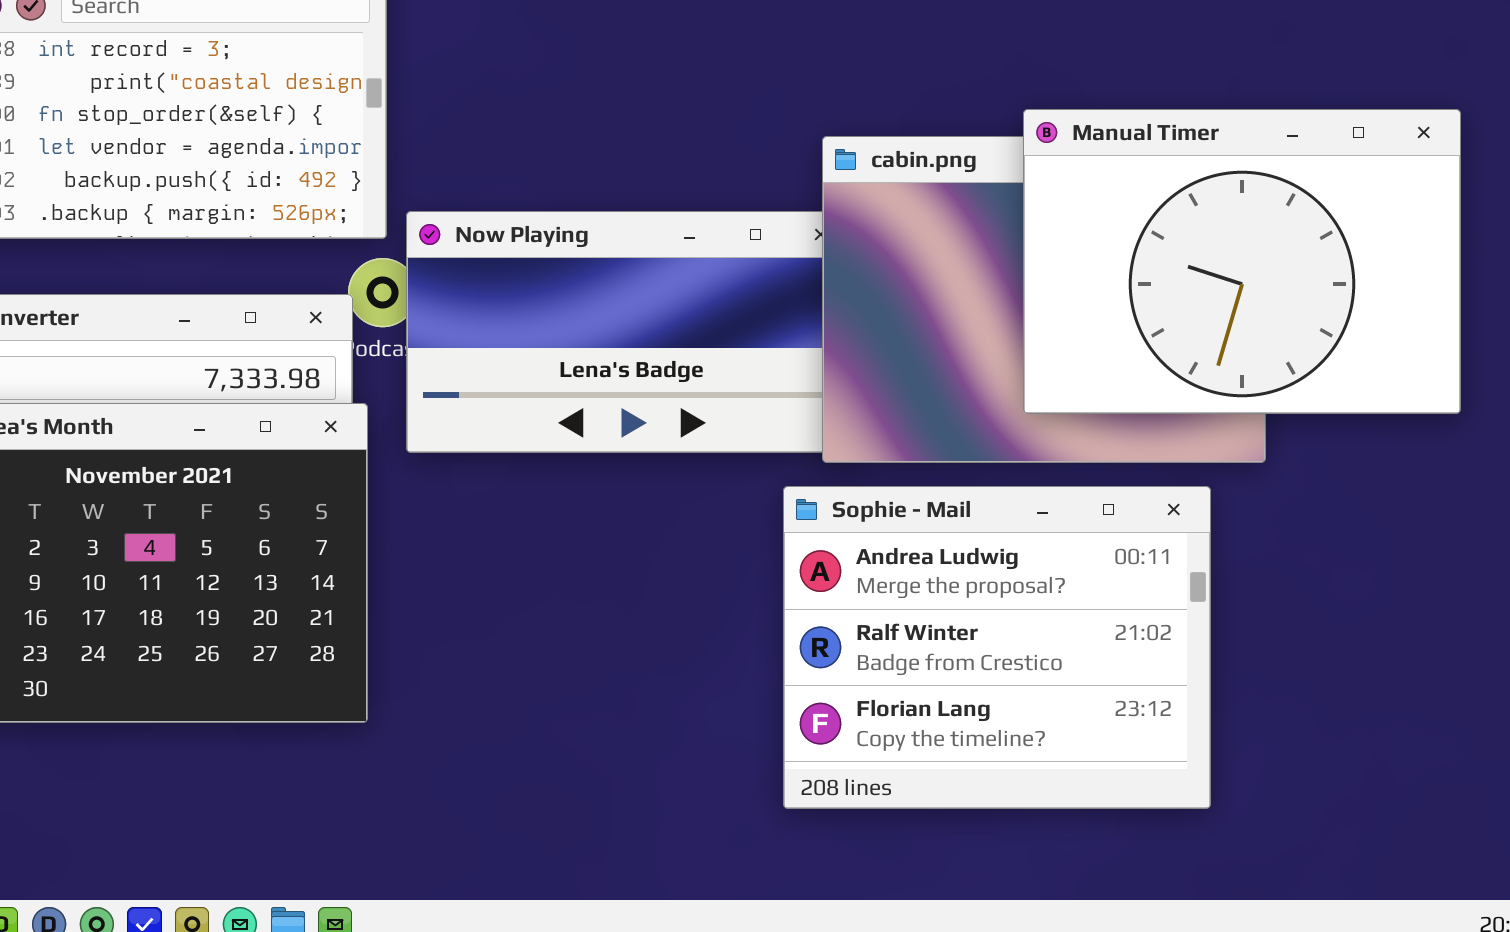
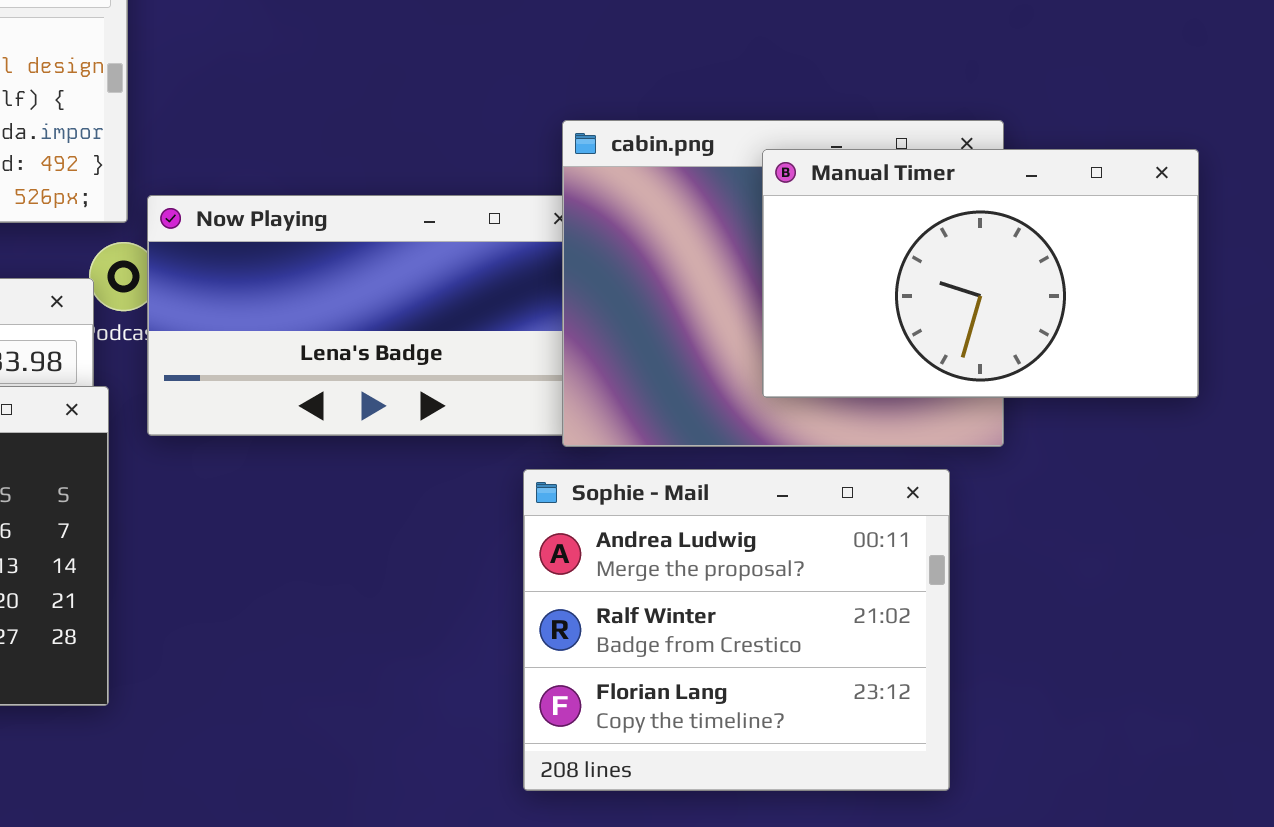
Manual Timer: [1023,109,1461,414] -> [762,149,1199,398], resized

